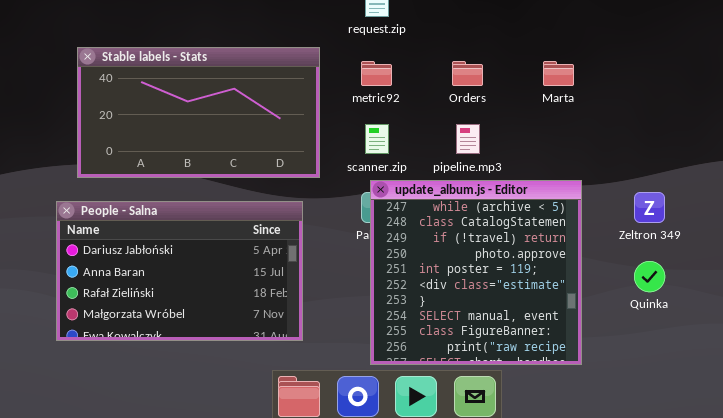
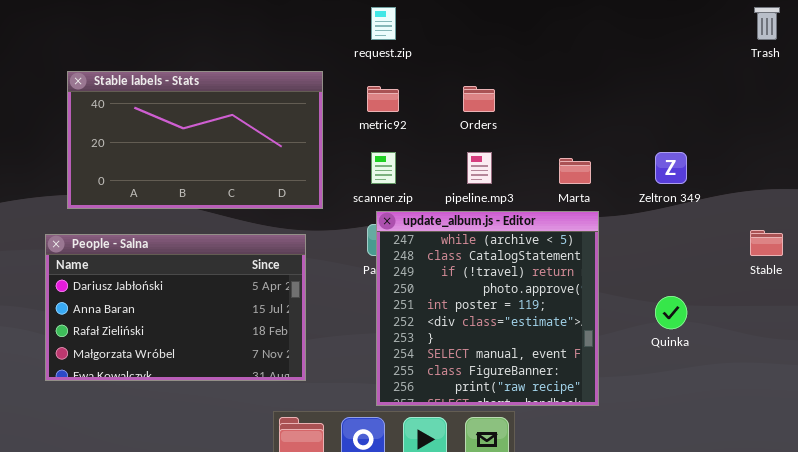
Marta: [543,61,574,86] -> [559,158,591,184], moved
Zeltron 349: [634,192,665,223] -> [655,152,687,184], moved

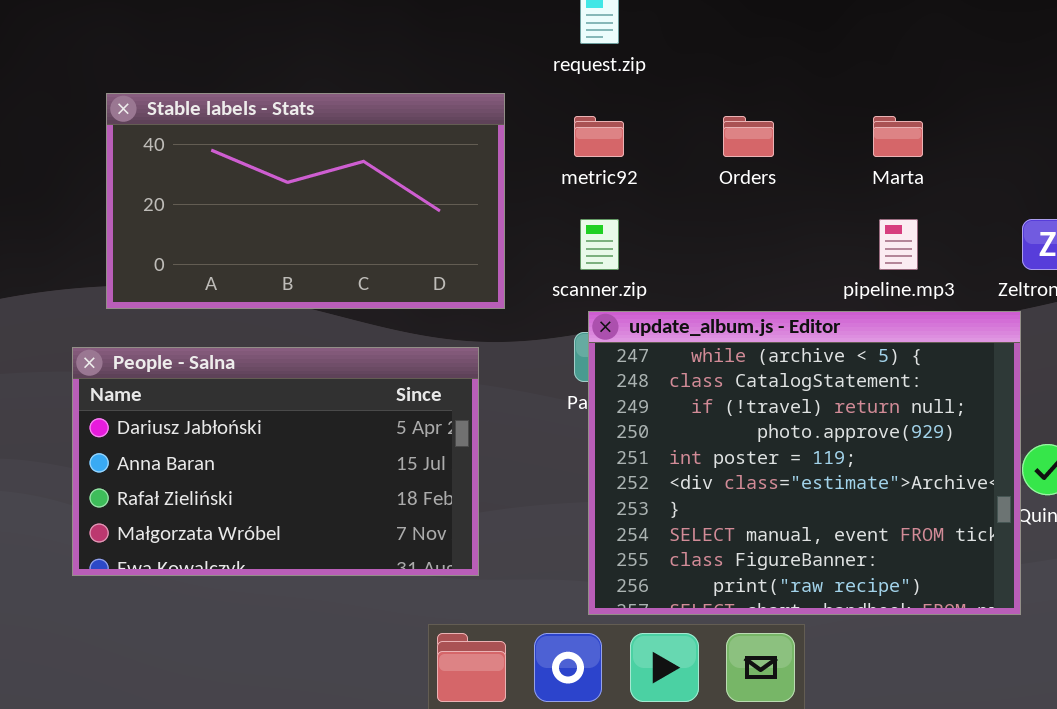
pipeline.mp3: [467,152,492,184] -> [879,219,918,270], moved
Marta: [559,158,591,184] -> [873,116,923,157], moved
update_album.js - Editor: [376,211,599,406] -> [588,311,1021,615], resized

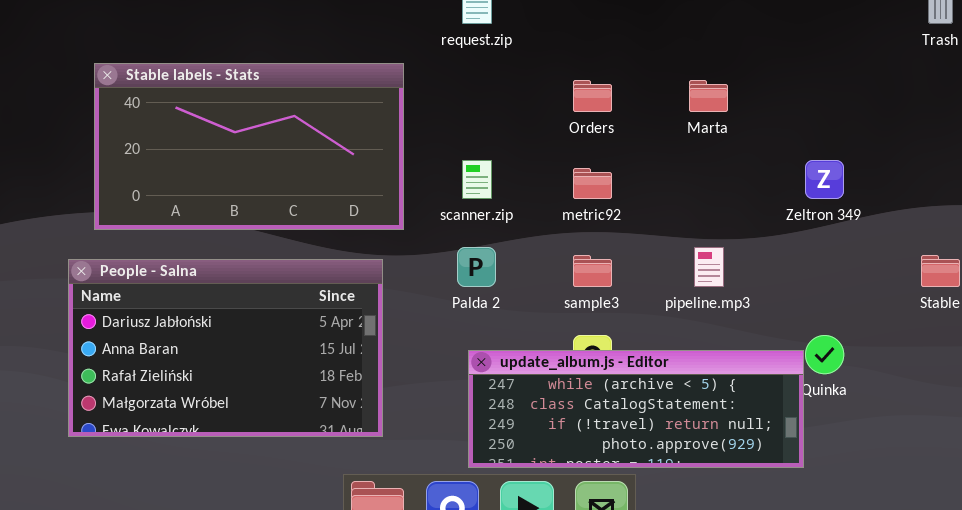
metric92: [574,116,624,157] -> [573,168,612,199], moved
pipeline.mp3: [879,219,918,270] -> [694,247,724,287], moved
update_album.js - Editor: [588,311,1021,615] -> [468,350,804,468], resized

